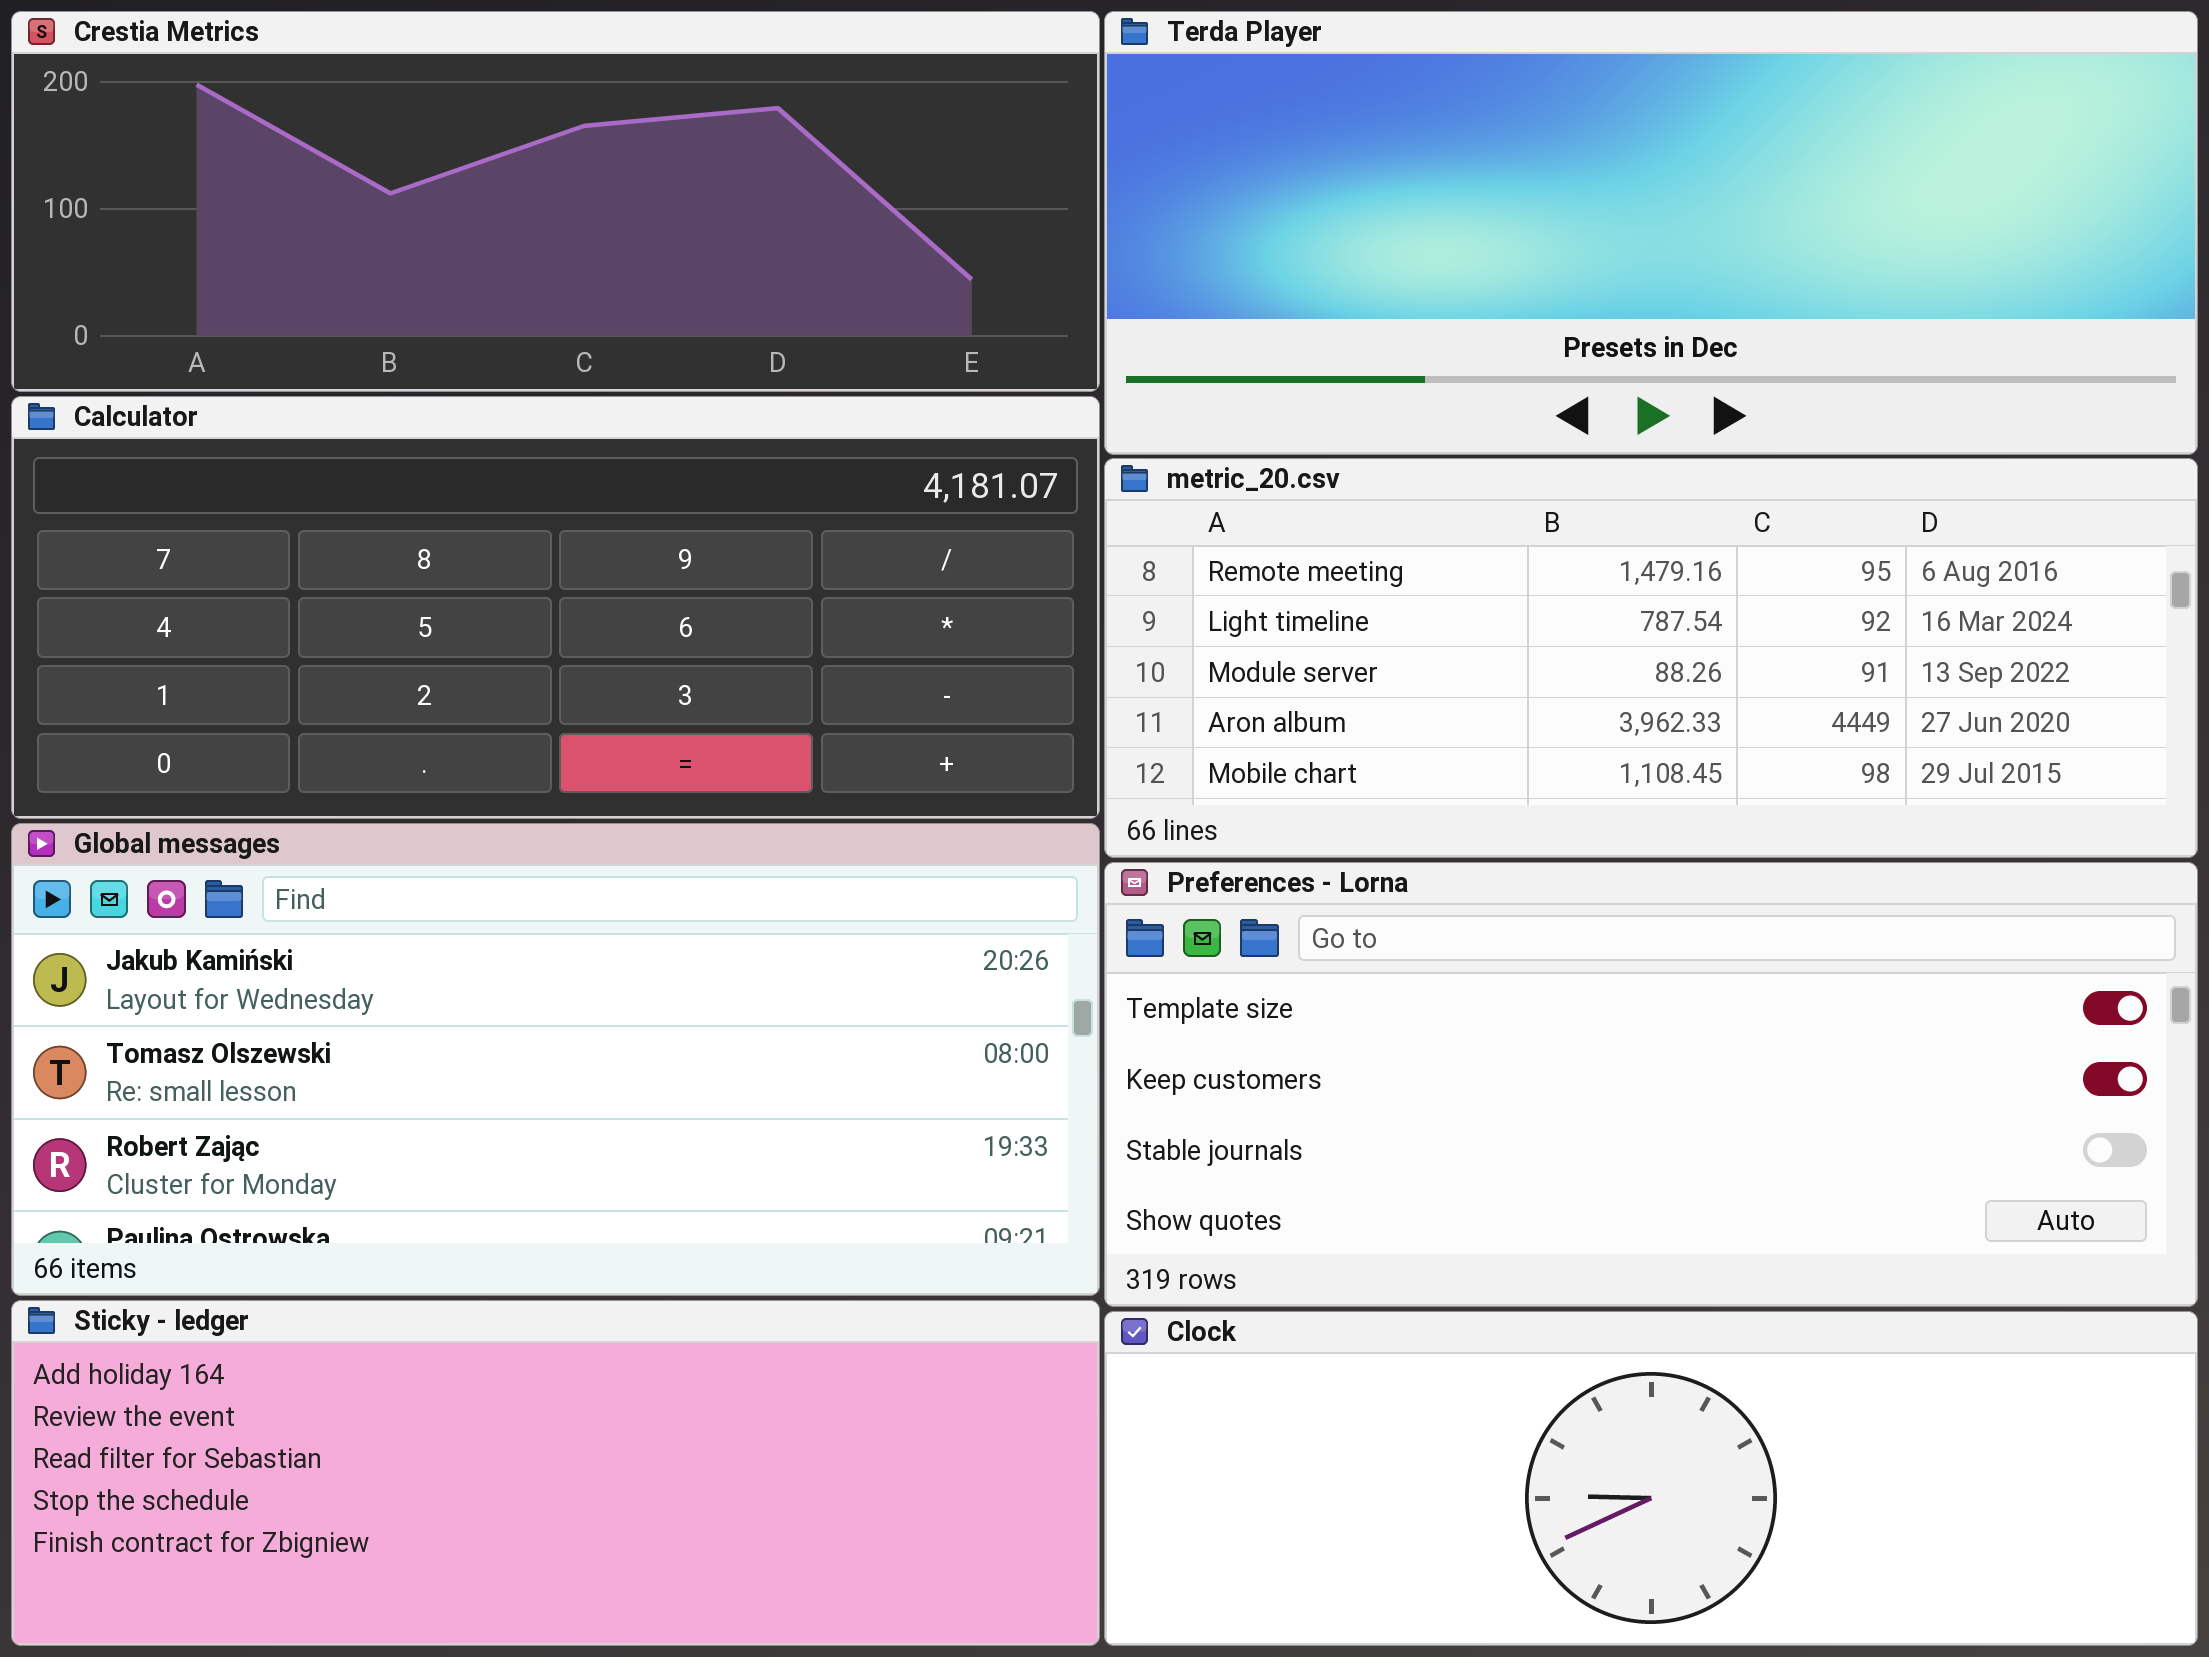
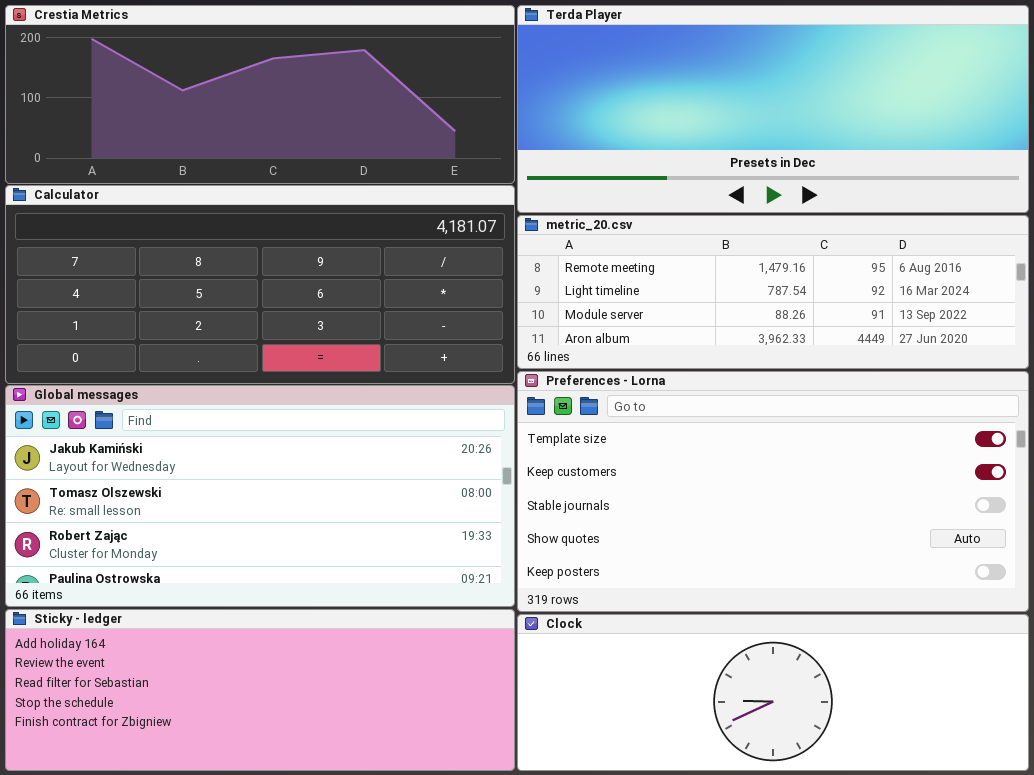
metric_20.csv: [1104,458,2198,858] -> [517,215,1029,369], resized
Preferences - Lorna: [1104,862,2198,1307] -> [517,371,1029,612], resized

